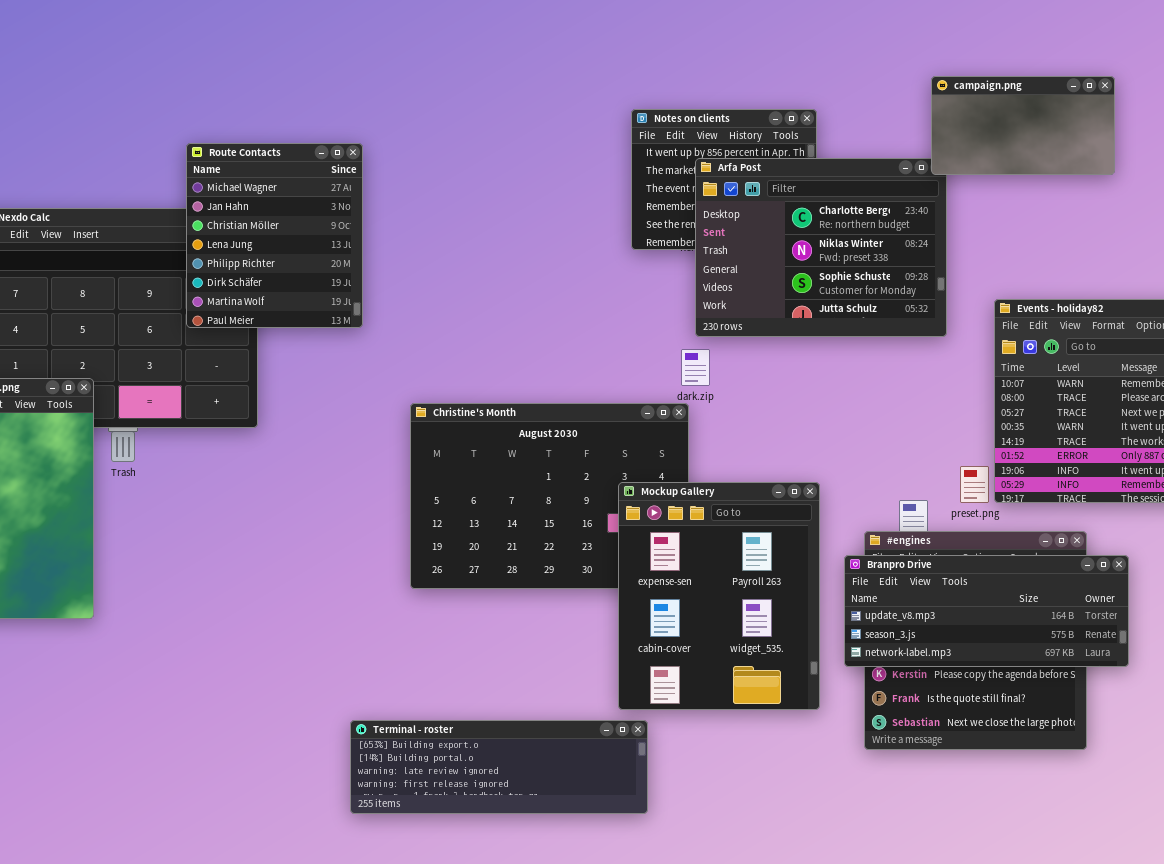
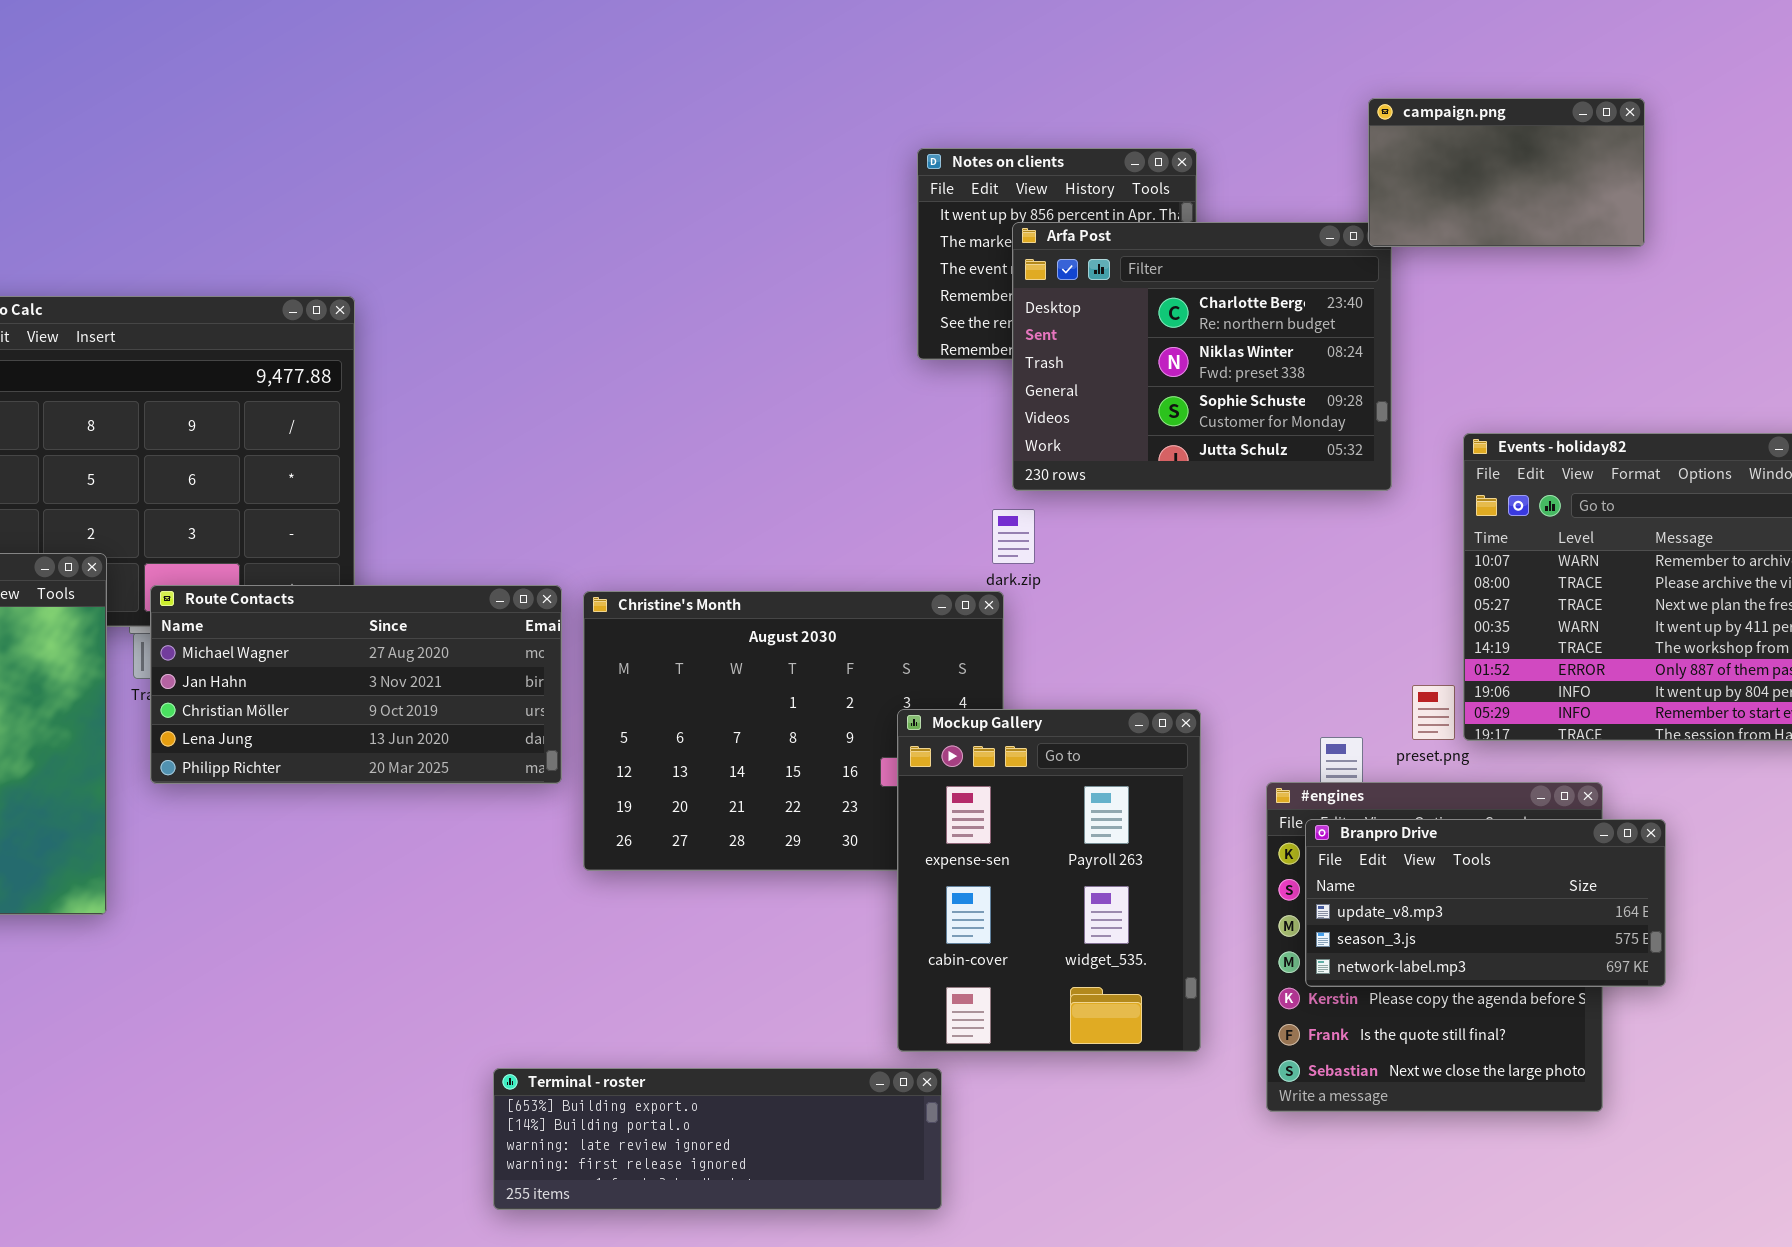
Route Contacts: [186,143,363,328] -> [150,585,562,784], moved, resized
Branpro Drive: [844,555,1129,667] -> [1305,819,1666,987], resized

